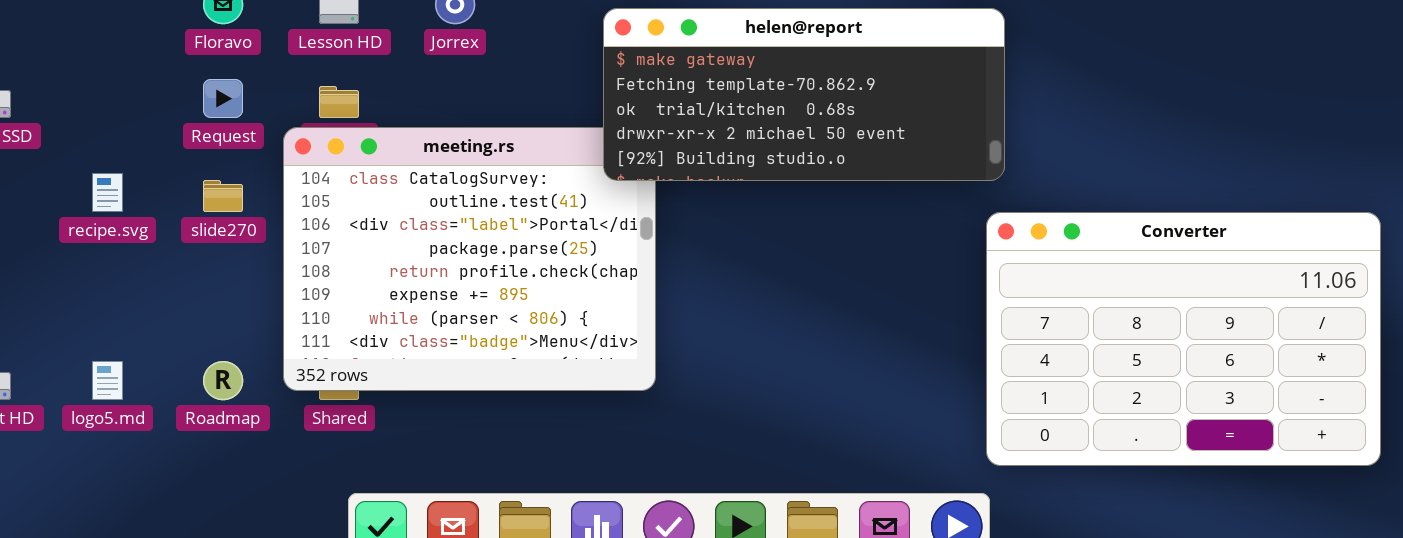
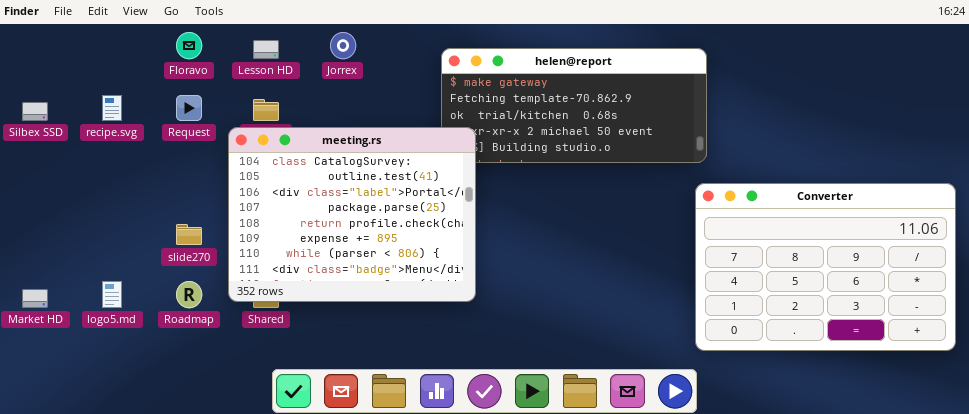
meeting.rs: [283,127,656,391] -> [228,127,476,302], raised
recipe.svg: [92,173,123,212] -> [102,95,122,121], moved
slide270: [203,180,243,212] -> [176,224,202,245], moved

